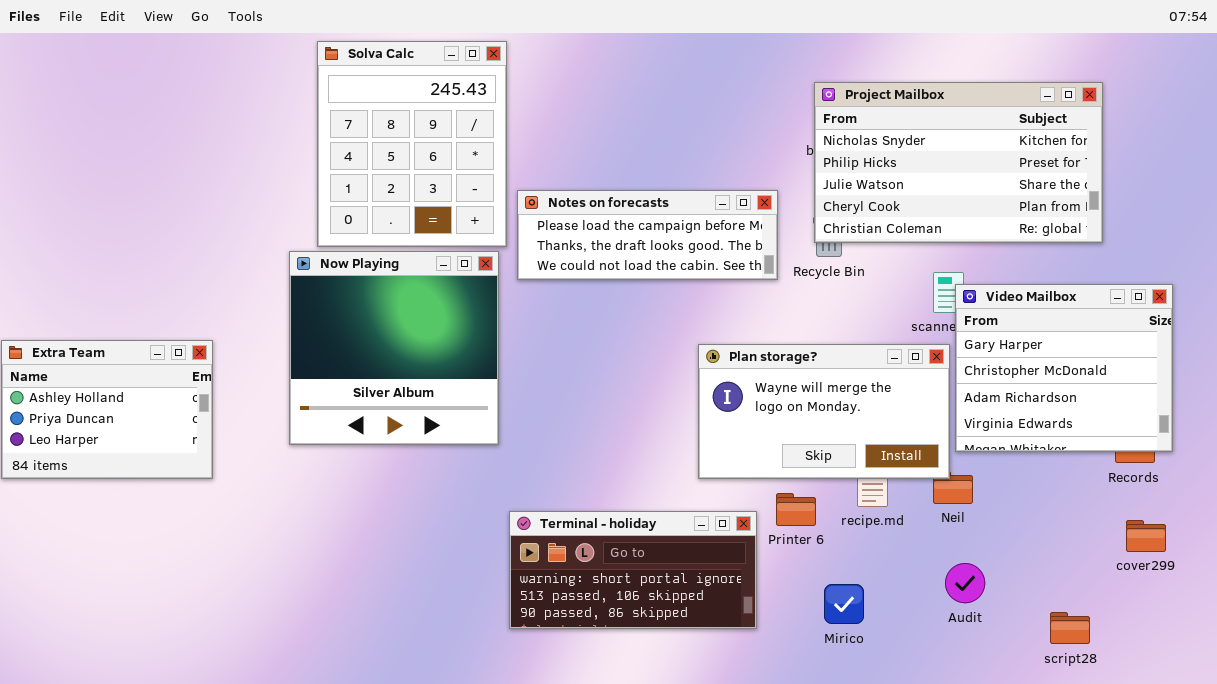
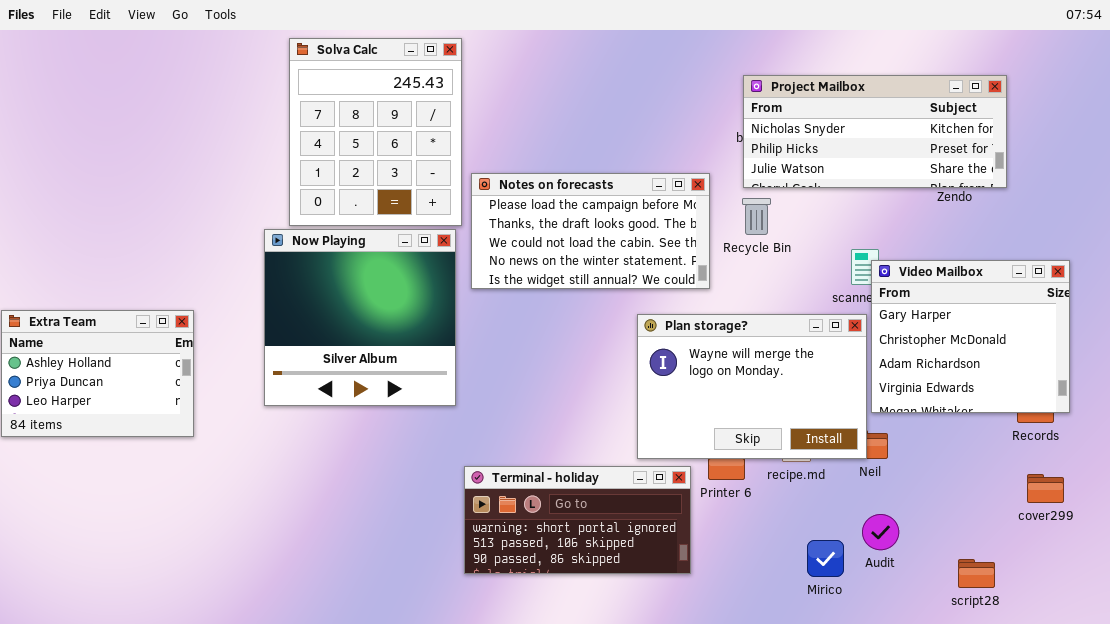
Project Mailbox: [814,82,1103,243] -> [743,75,1007,188], resized
Notes on forecasts: [517,190,778,280] -> [471,173,710,289], resized
Plan storage?: [698,344,950,479] -> [637,314,867,459], resized
Mirico: [824,584,864,624] -> [807,540,844,577], moved

